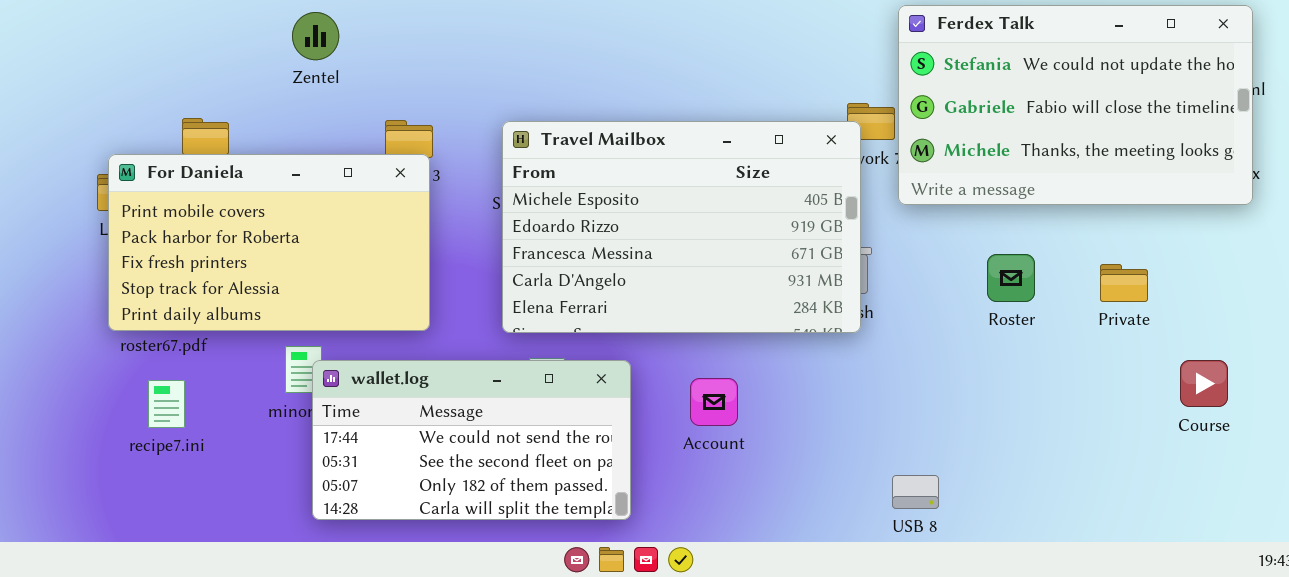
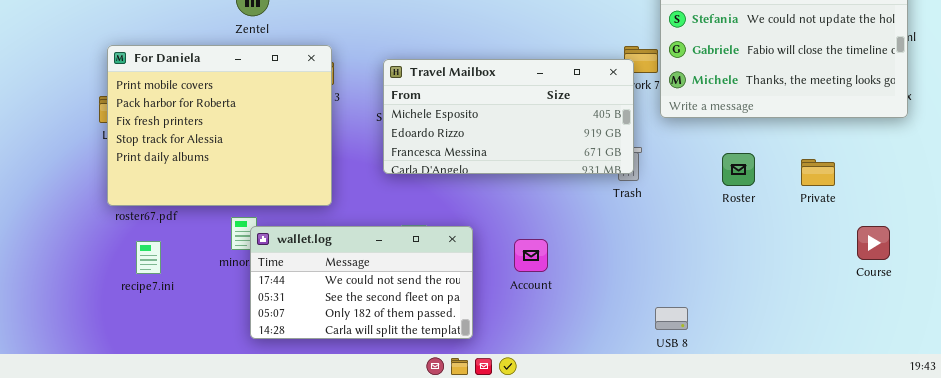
Travel Mailbox: [502,121,861,333] -> [383,59,634,174], resized
For Daniela: [108,154,430,331] -> [107,45,332,206], resized

